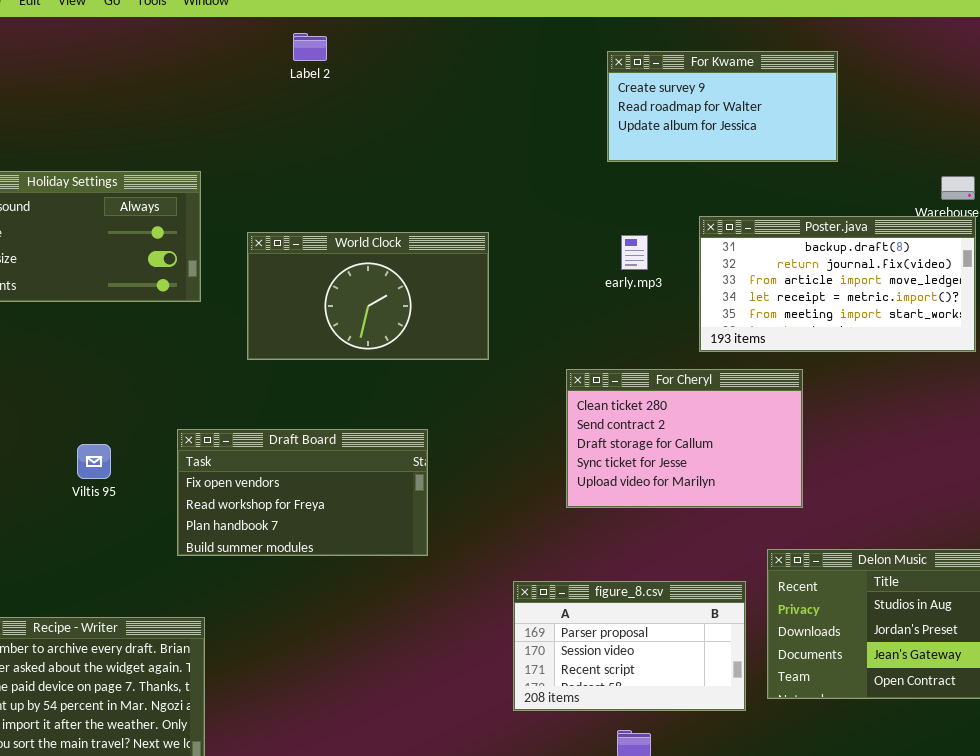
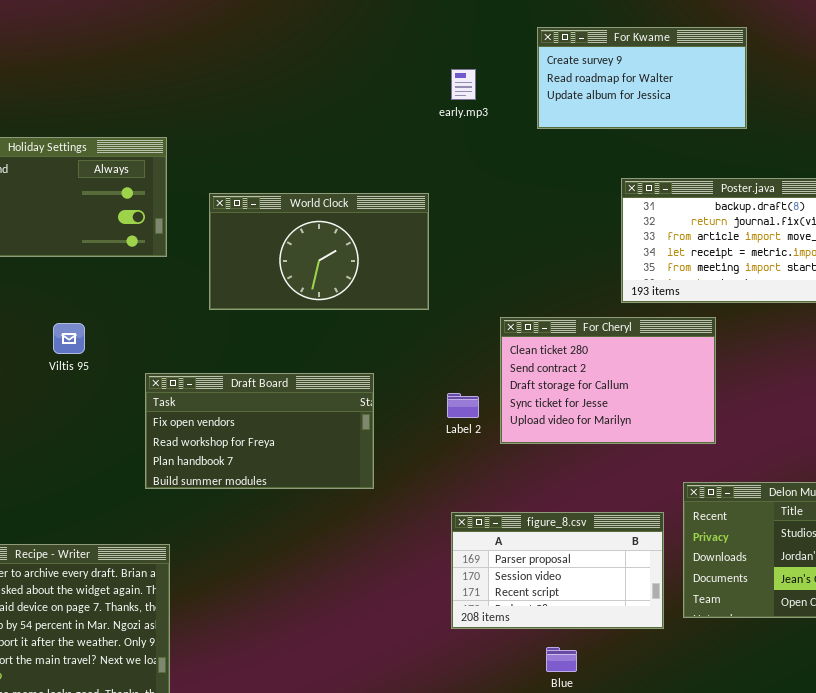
Label 2: [293,33,327,61] -> [447,393,479,418], moved
early.mp3: [621,235,648,270] -> [451,69,476,100], moved
Viltis 95: [77,444,111,479] -> [53,323,85,354], moved

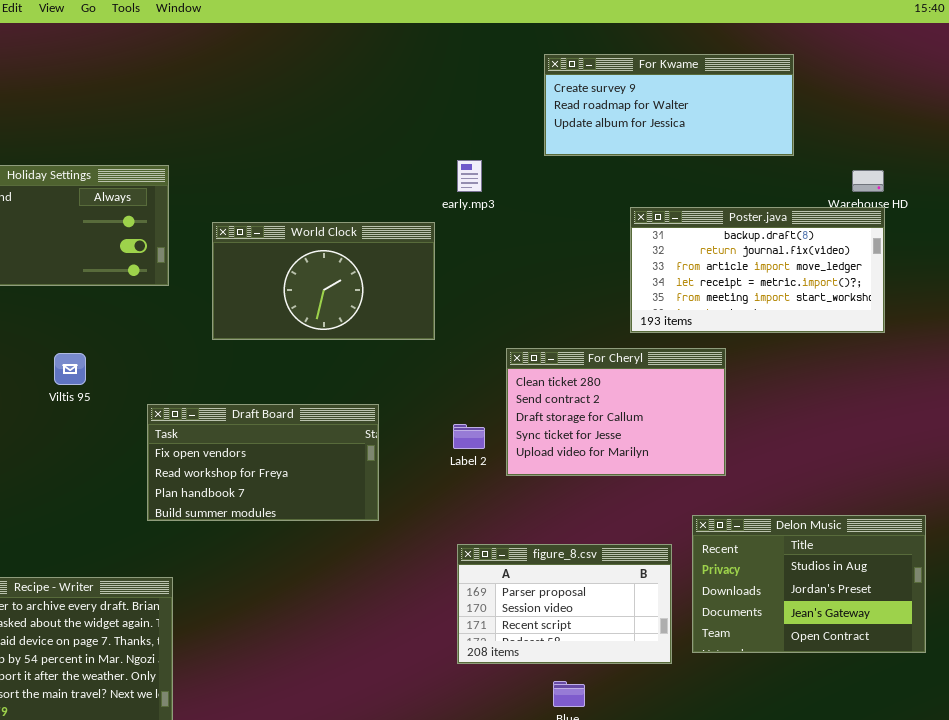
For Kwame: [537,27,747,129] -> [544,54,794,156], resized
early.mp3: [451,69,476,100] -> [457,160,482,192], moved

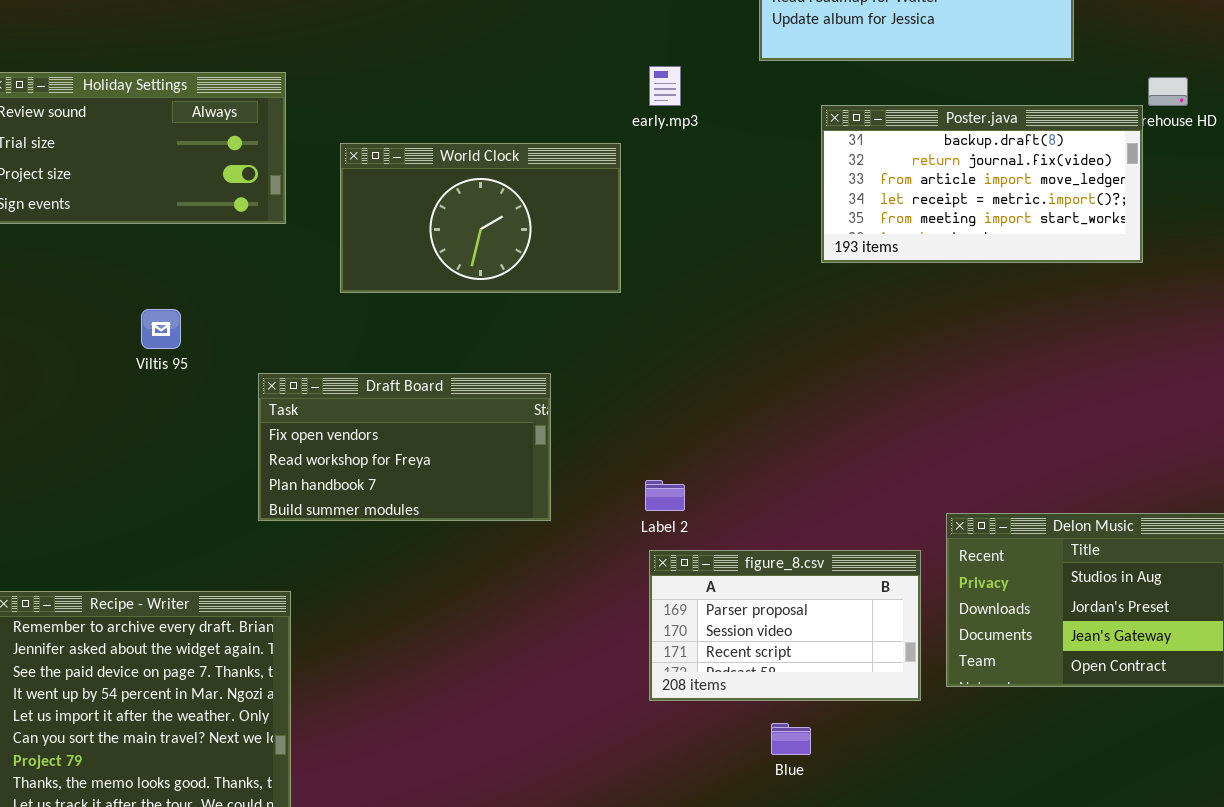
Poster.java: [630,207,885,333] -> [821,105,1143,263], moved
For Cheryl: [506,348,726,476] -> none, closed
Label 2: [453,424,485,449] -> [645,480,685,511], moved

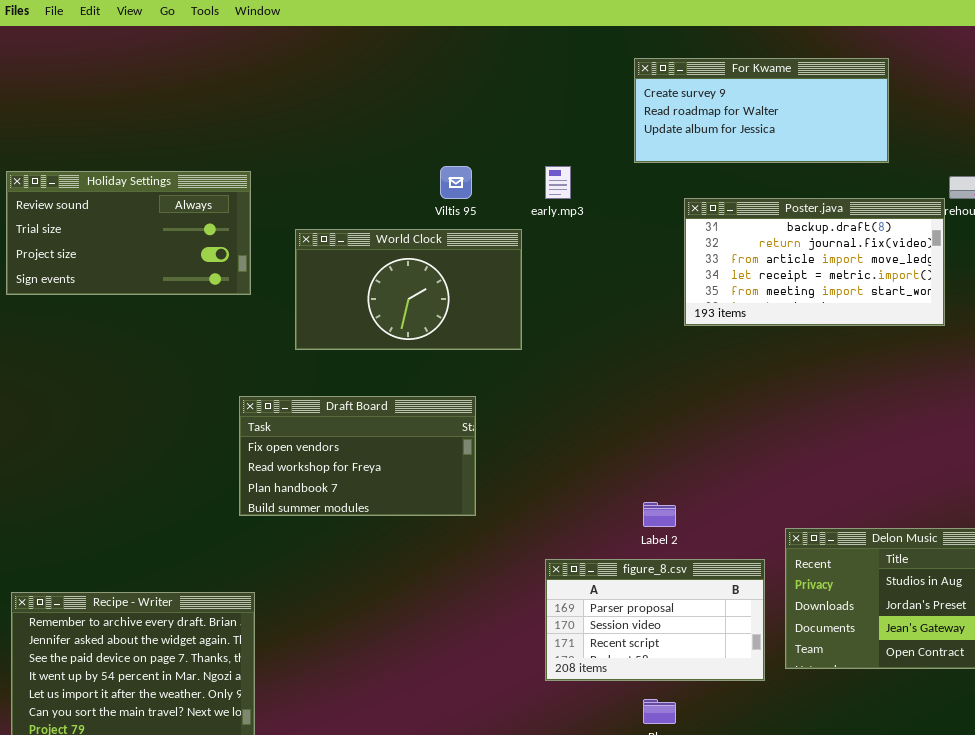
Viltis 95: [141,309,181,349] -> [440,166,472,199], moved
Draft Board: [258,373,551,521] -> [239,396,476,516], moved
Label 2: [645,480,685,511] -> [643,502,676,527], moved

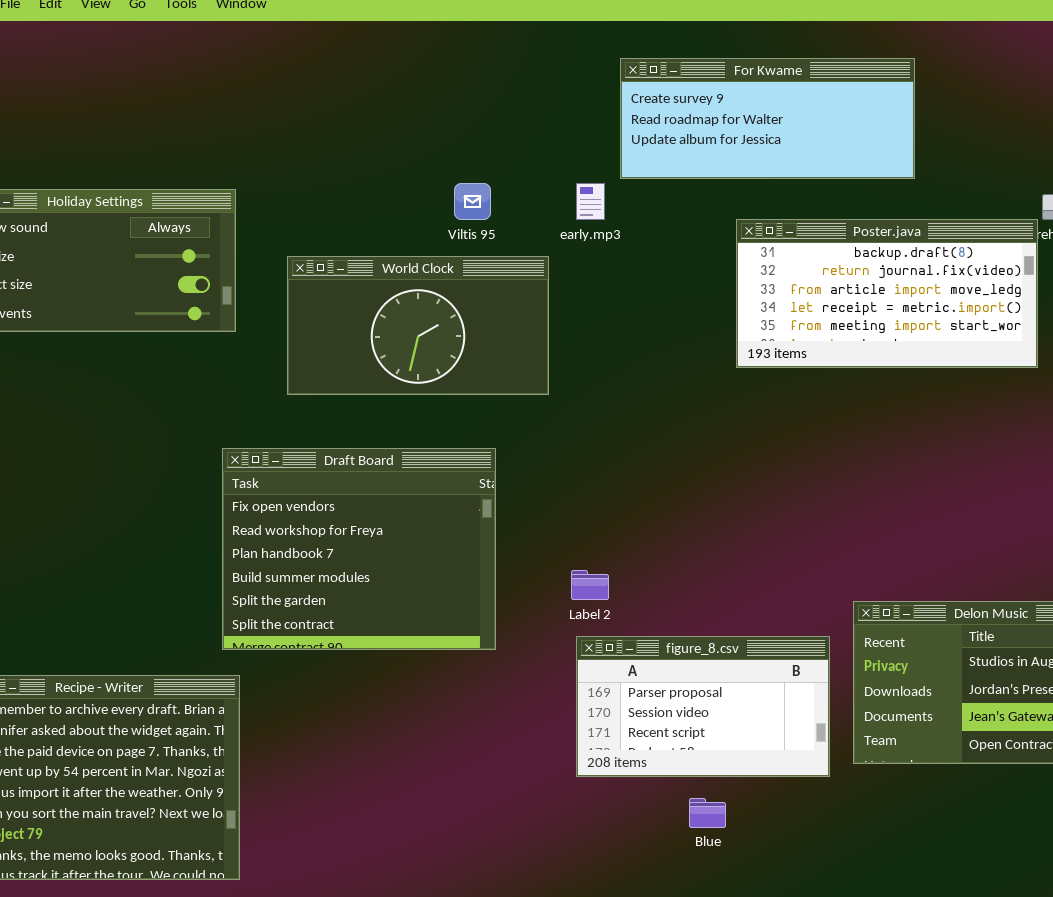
For Kwame: [634,58,889,163] -> [620,58,915,179], moved
Draft Board: [239,396,476,516] -> [222,448,496,650], resized
Label 2: [643,502,676,527] -> [571,570,609,600], moved

